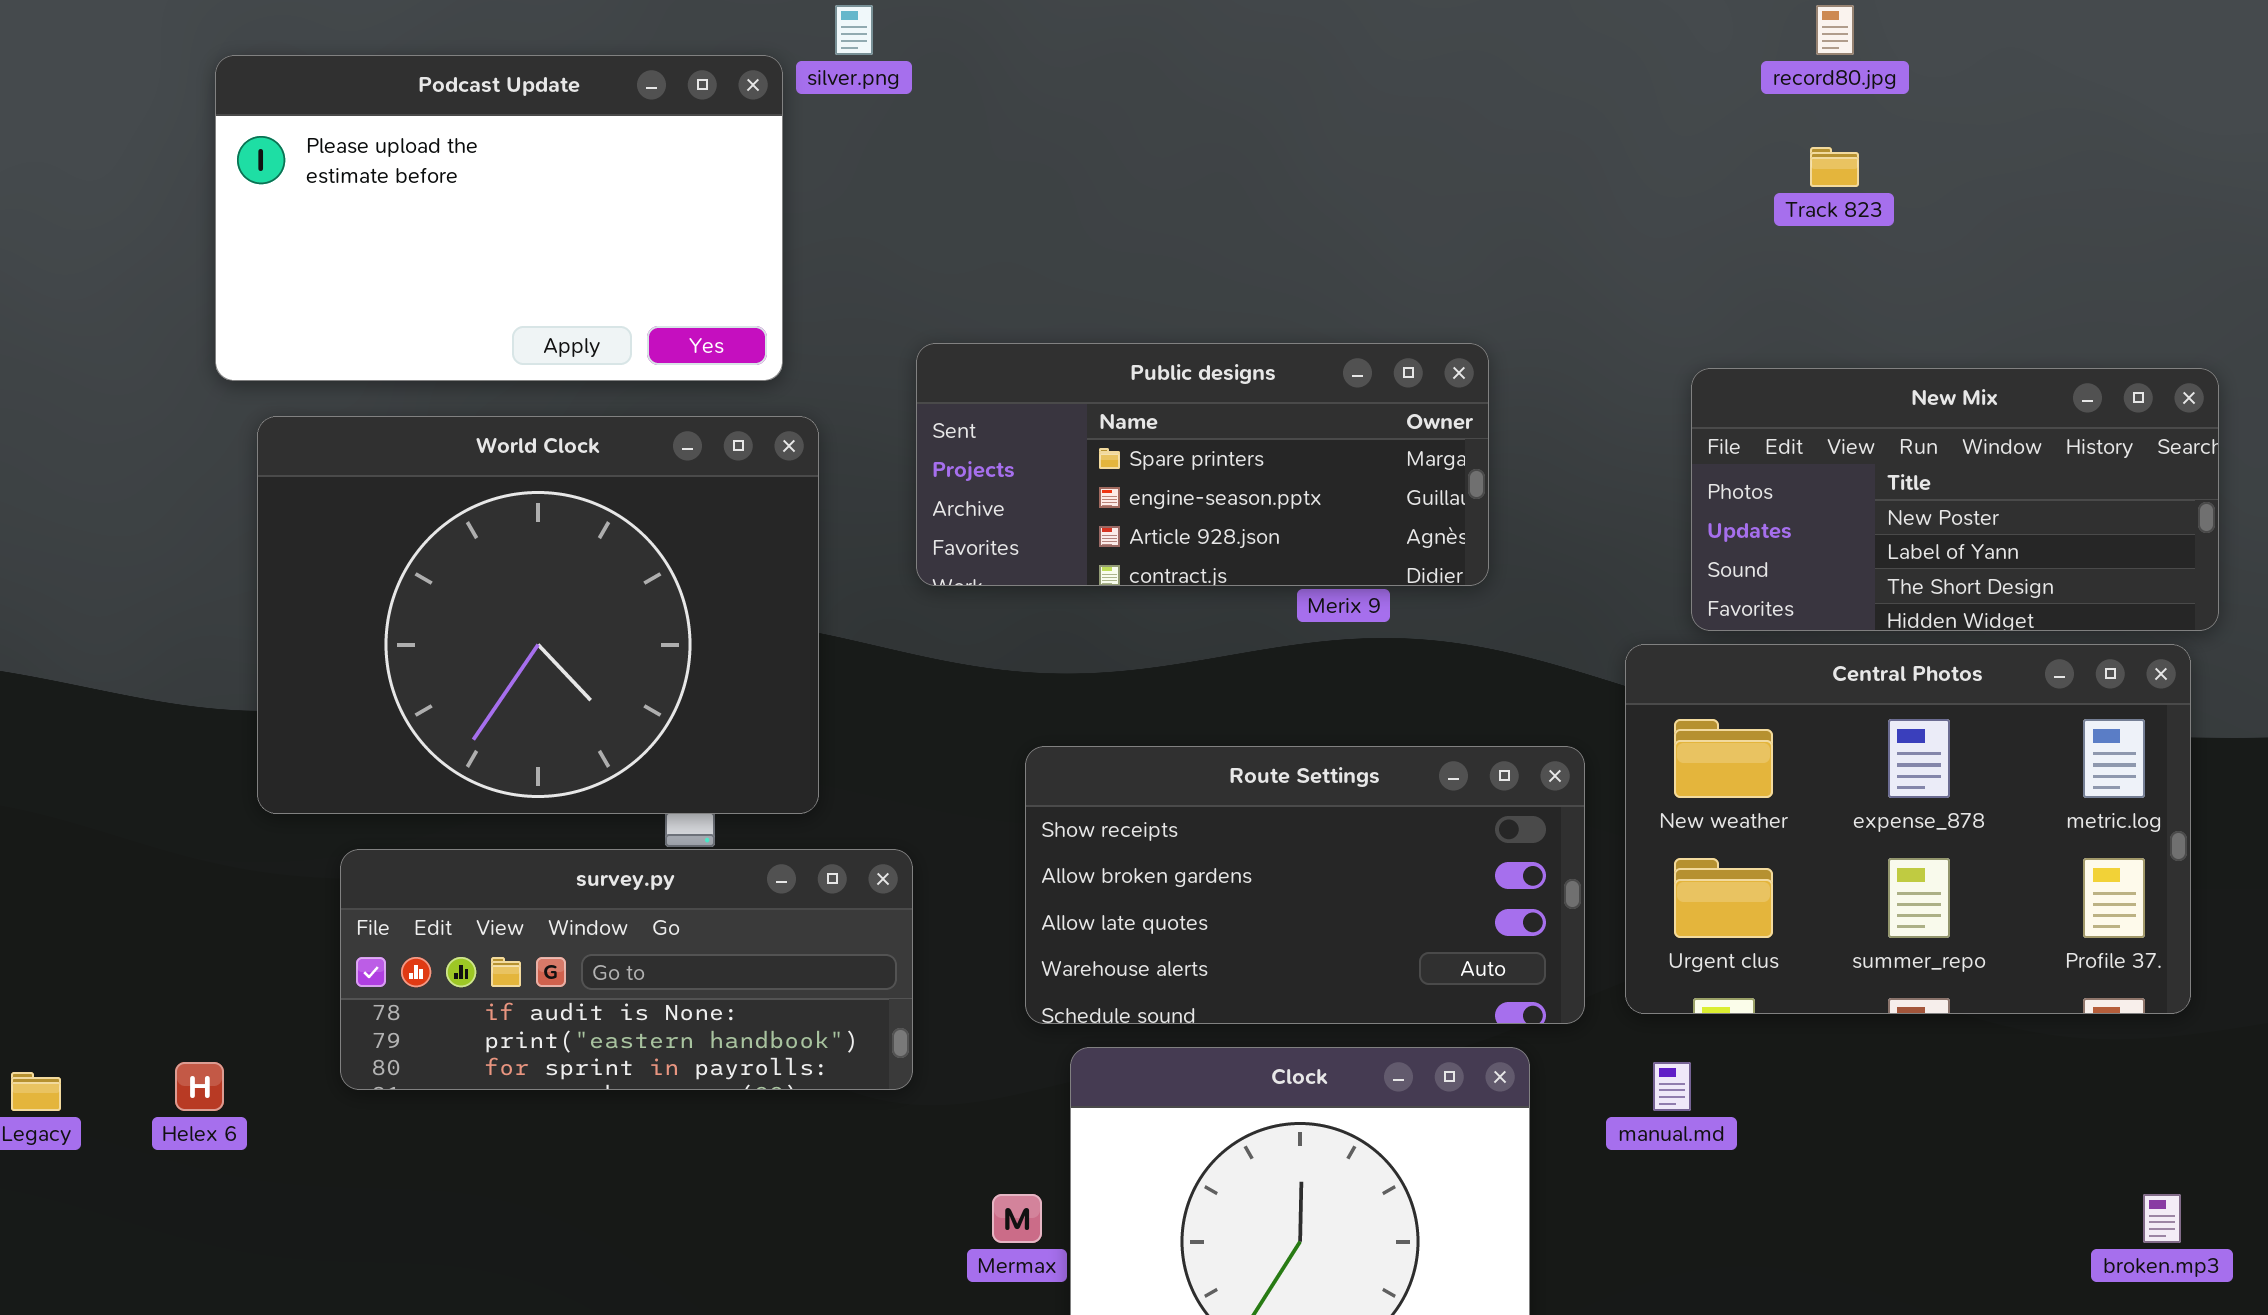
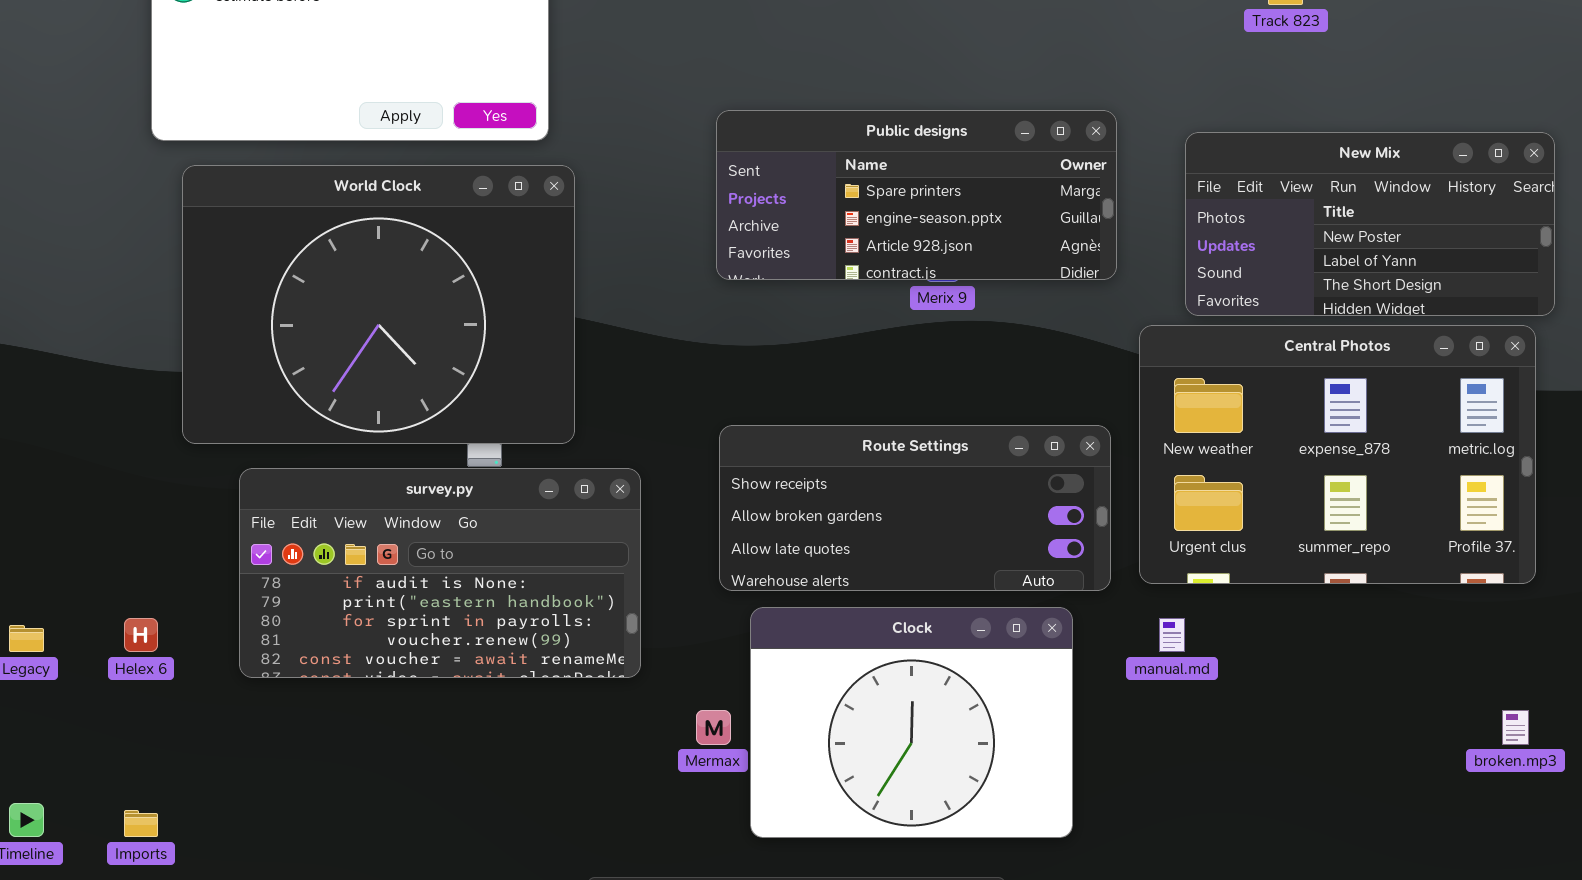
Public designs: [916,343,1489,586] -> [716,110,1117,280], moved
Route Settings: [1025,746,1585,1024] -> [719,425,1111,591], resized
survey.py: [340,849,913,1090] -> [239,468,641,678], resized

